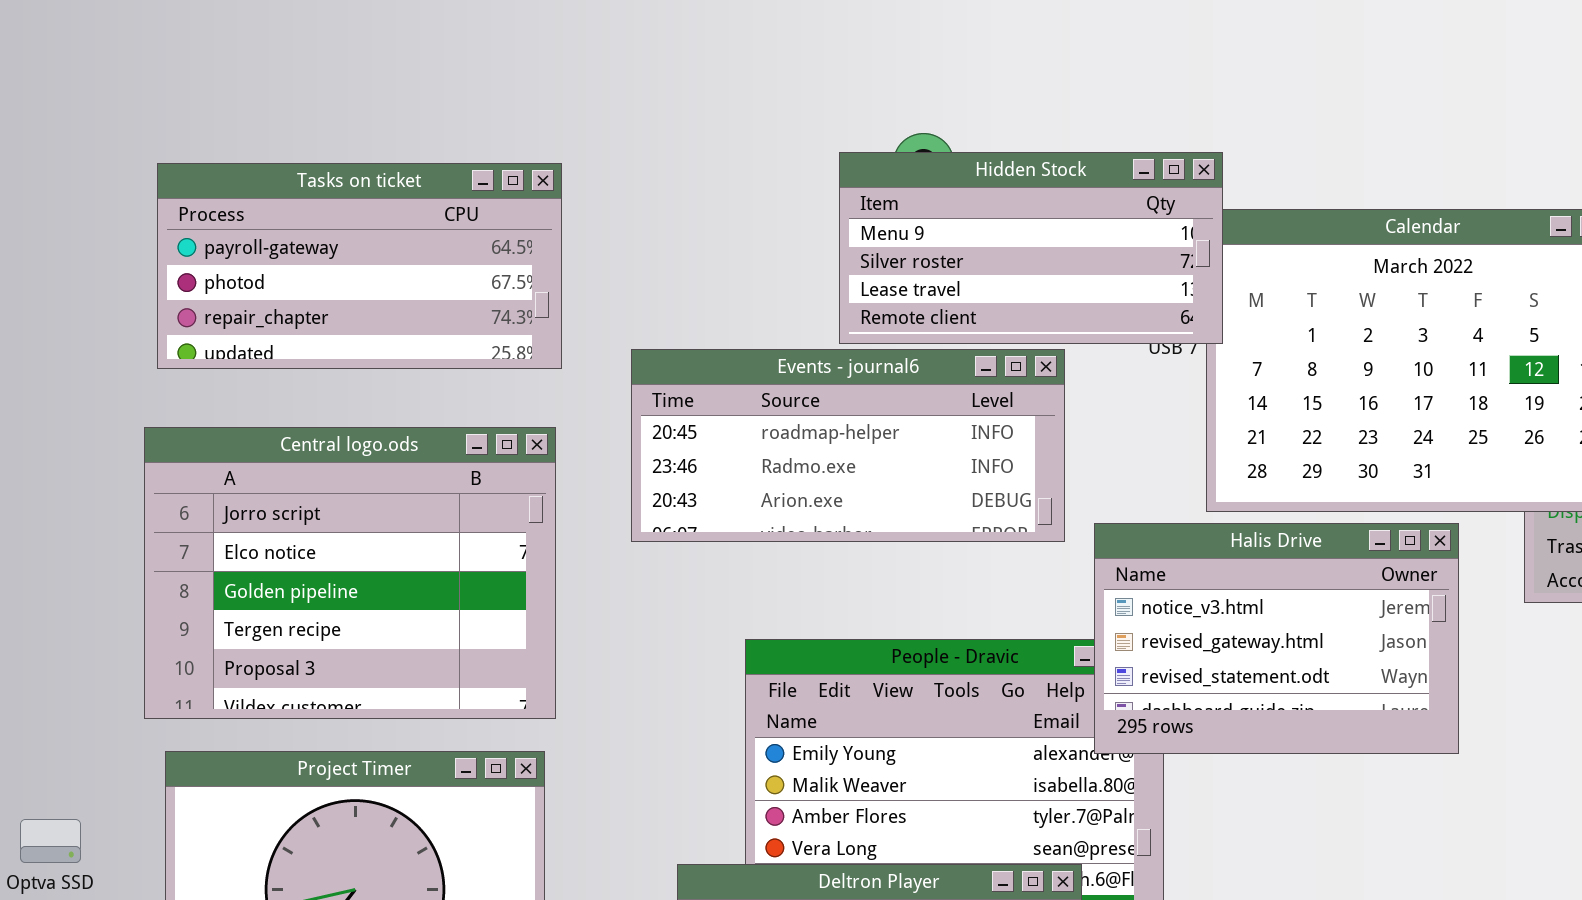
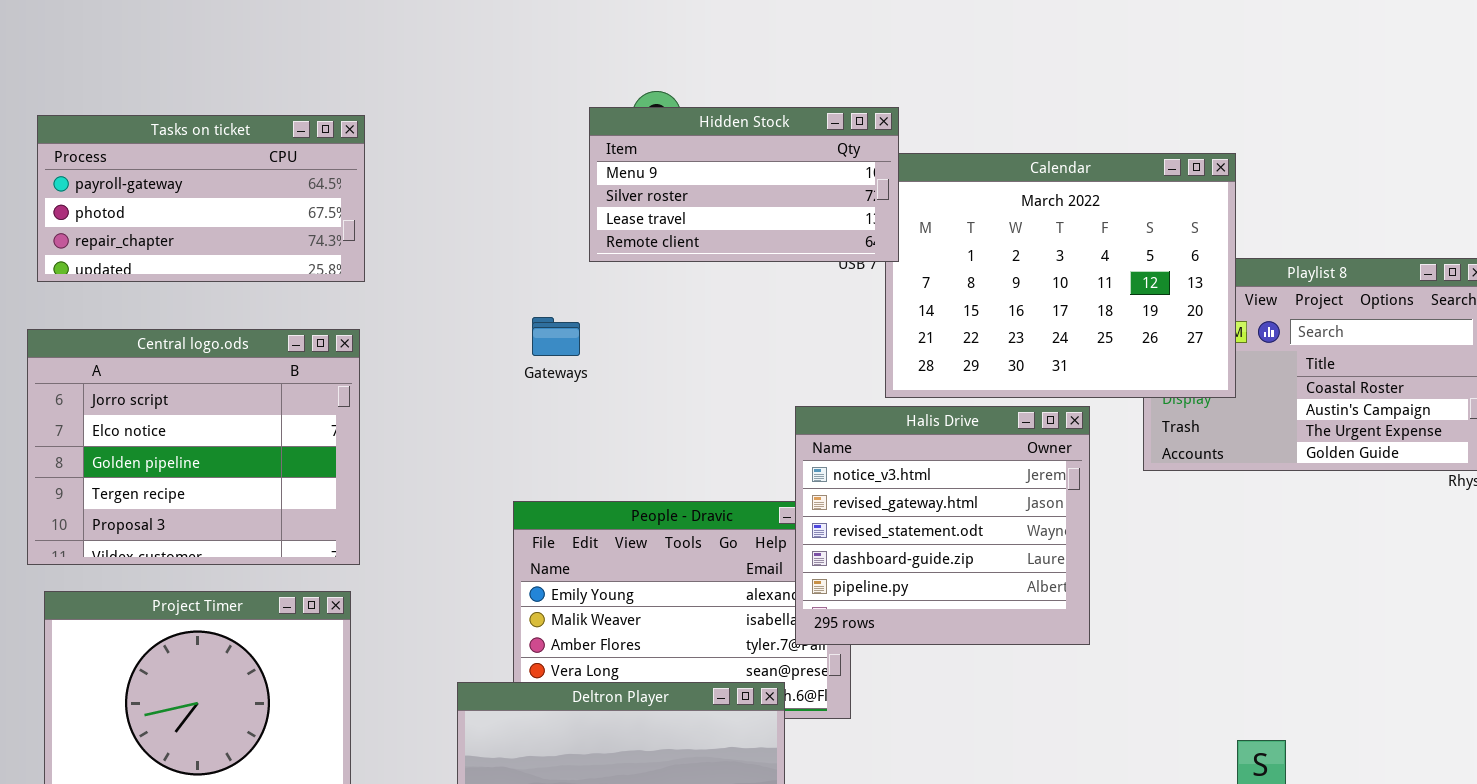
Events - journal6: [631,349,1065,542] -> none, closed
Halis Drive: [1094,523,1459,754] -> [795,406,1090,645], resized

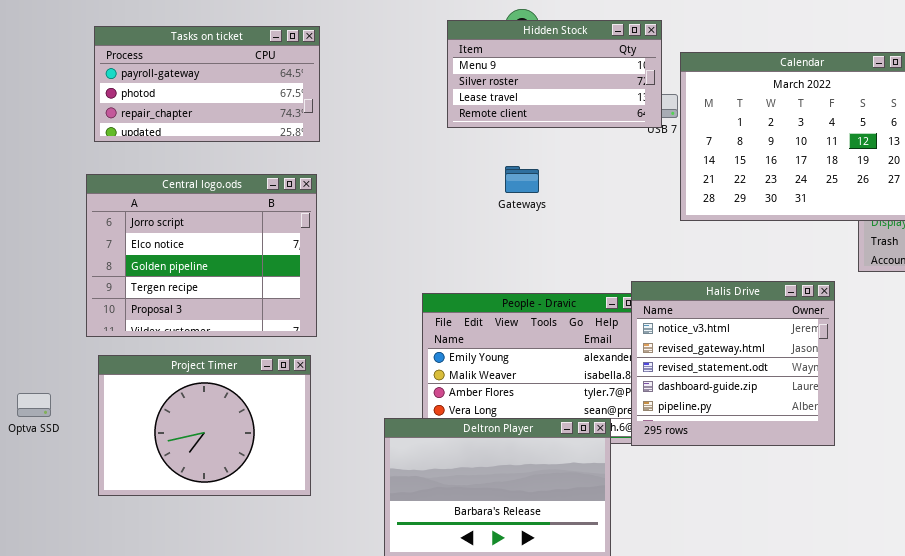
Hidden Stock: [589,107,899,262] -> [447,20,662,128], moved
Gateways: [532,317,580,356] -> [505,166,539,193], moved
Halis Drive: [795,406,1090,645] -> [631,281,835,446], moved

